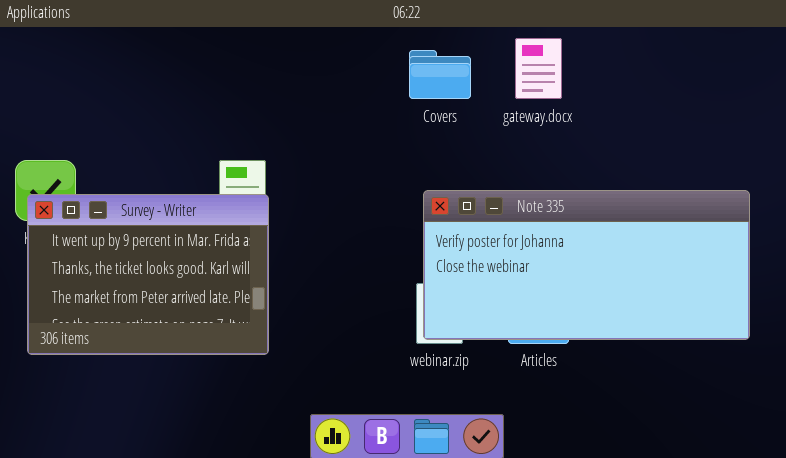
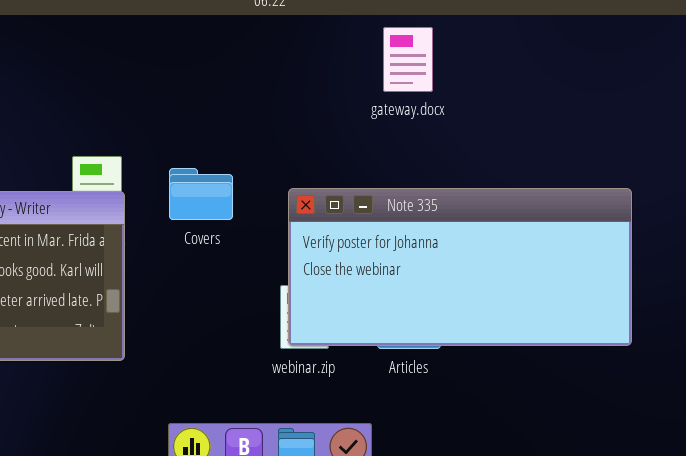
Covers: [409,50,471,99] -> [169,168,233,220], moved

